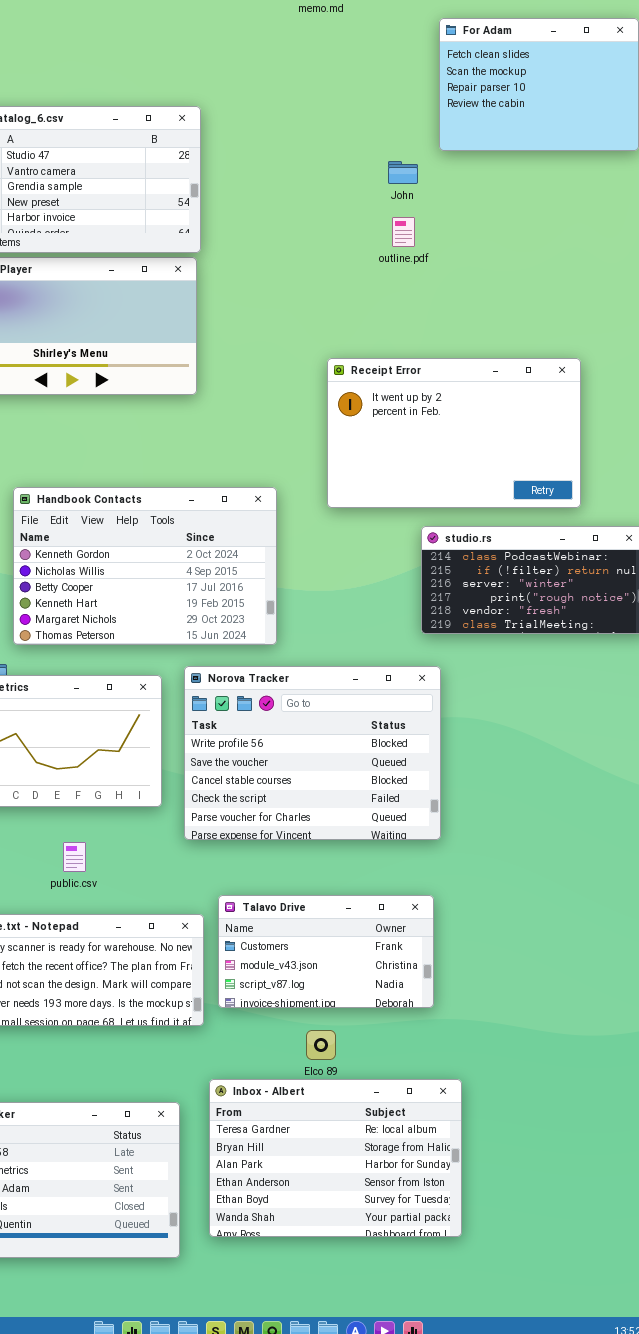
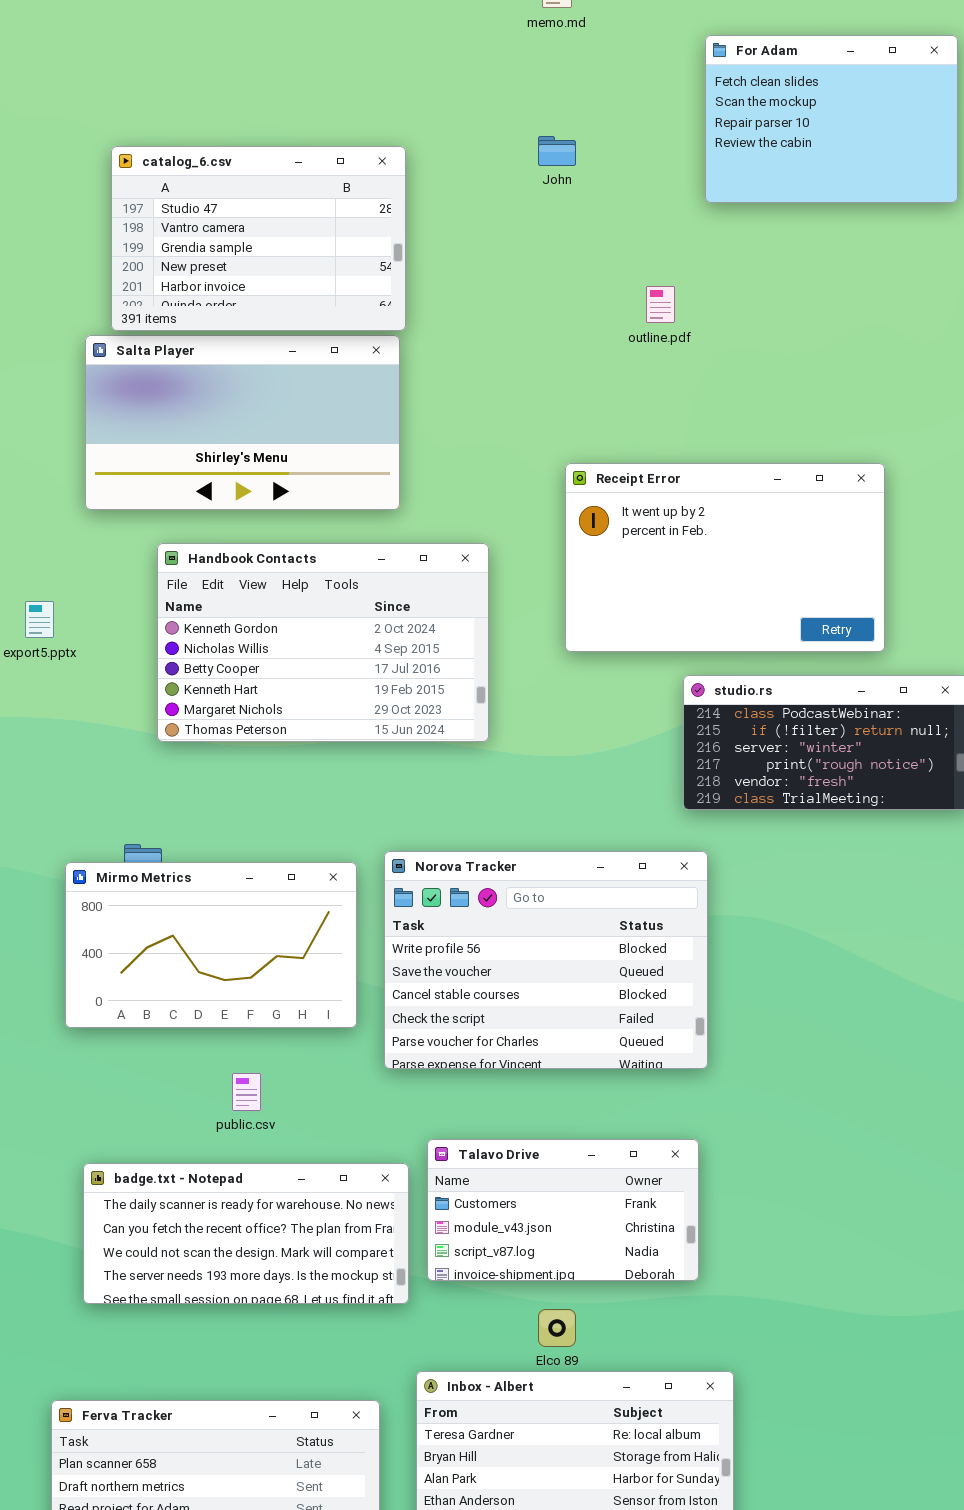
John: [388,161,418,184] -> [538,136,576,166], moved
Handbook Contacts: [13,487,277,645] -> [157,543,489,742], moved

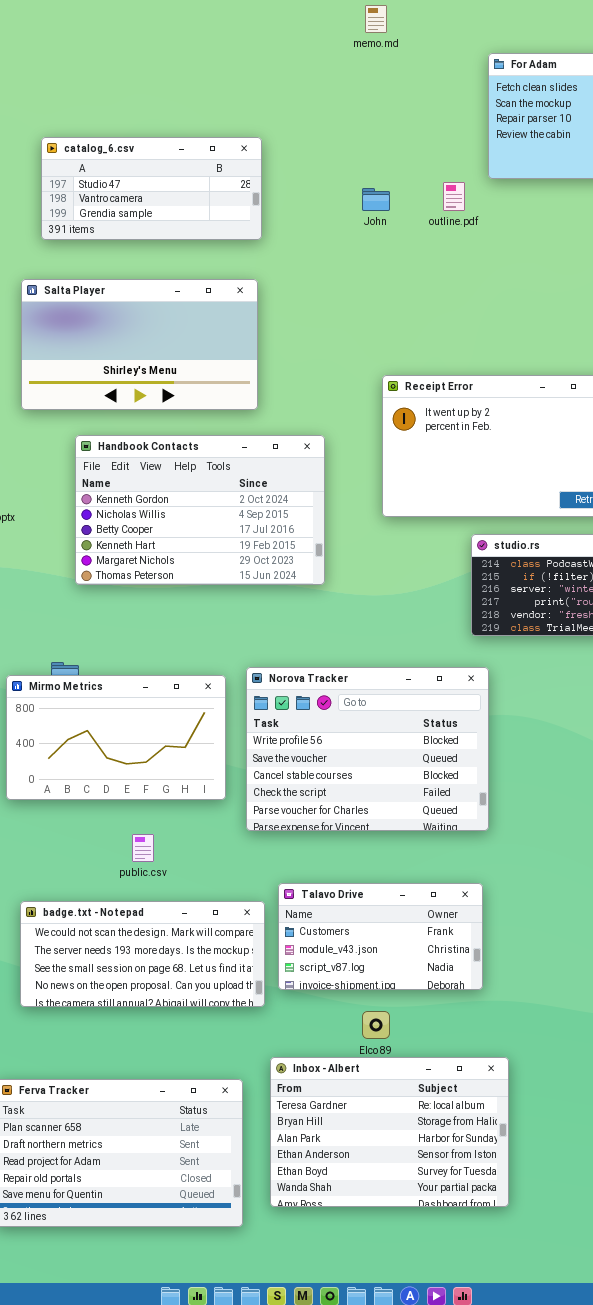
John: [538,136,576,166] -> [362,188,390,211], moved
catalog_6.csv: [111,146,406,331] -> [41,137,262,240], resized
outline.pdf: [646,286,675,323] -> [443,182,465,211], moved
badge.txt - Notepad: [83,1163,409,1304] -> [20,901,265,1007], scrolled down 2 rows

